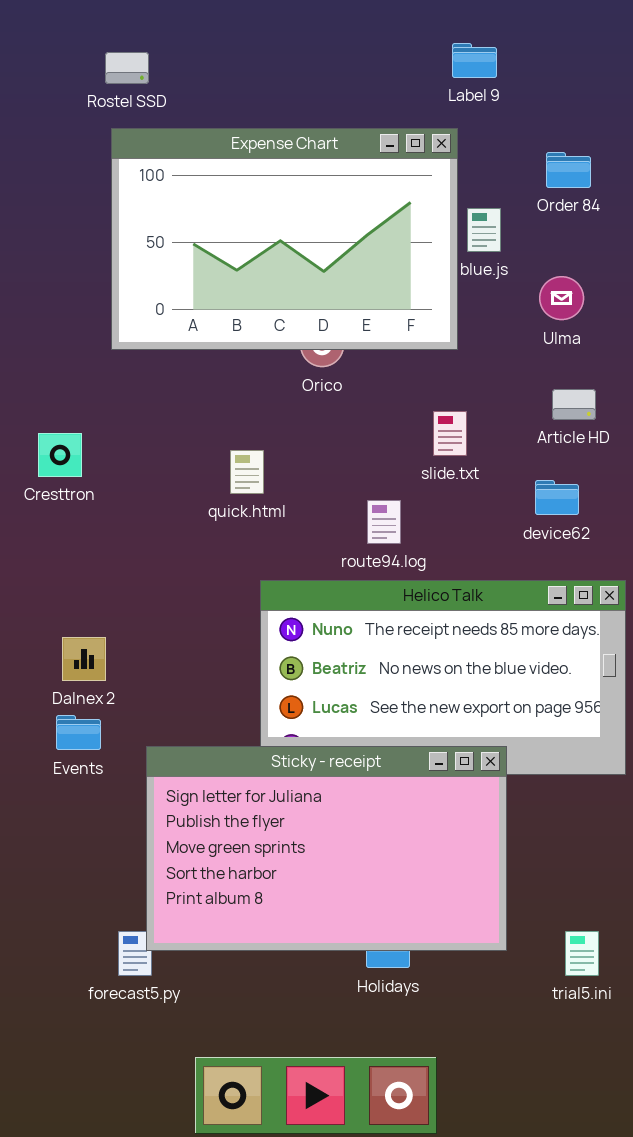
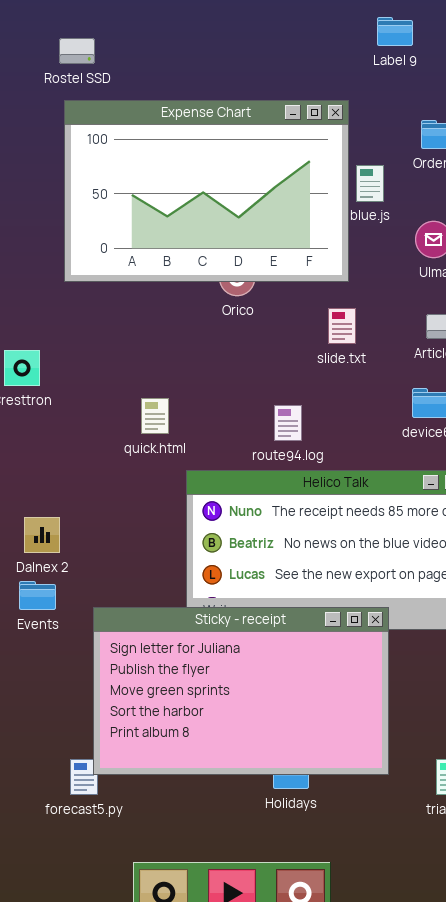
Label 9: [452,43,497,78] -> [377,17,413,46], moved
slide.txt: [433,411,467,456] -> [328,308,356,344], moved
quick.html: [230,450,264,494] -> [141,398,169,434], moved

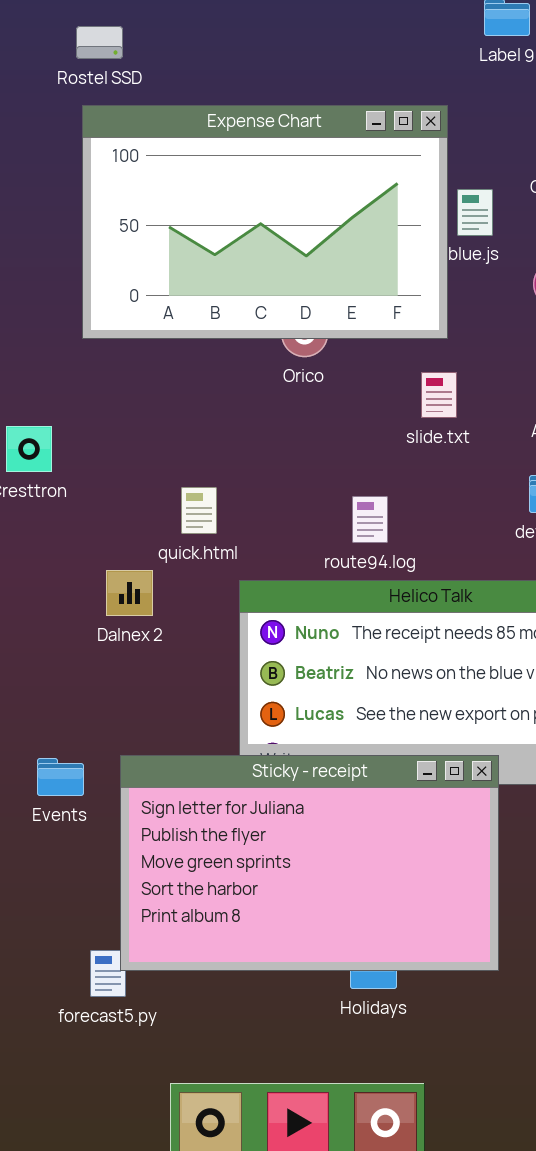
Dalnex 2: [24,517,60,553] -> [106,570,153,616], moved
Events: [19,581,56,610] -> [37,758,84,796], moved

